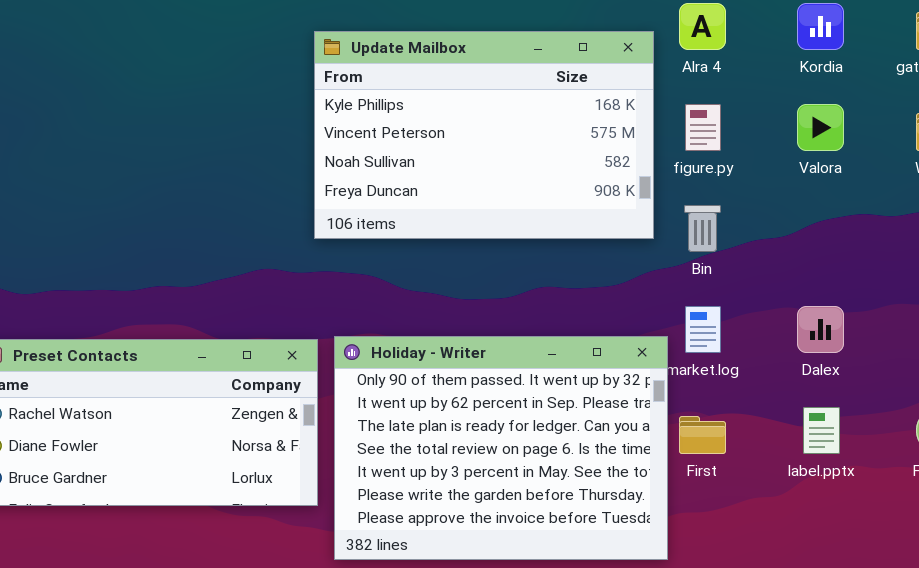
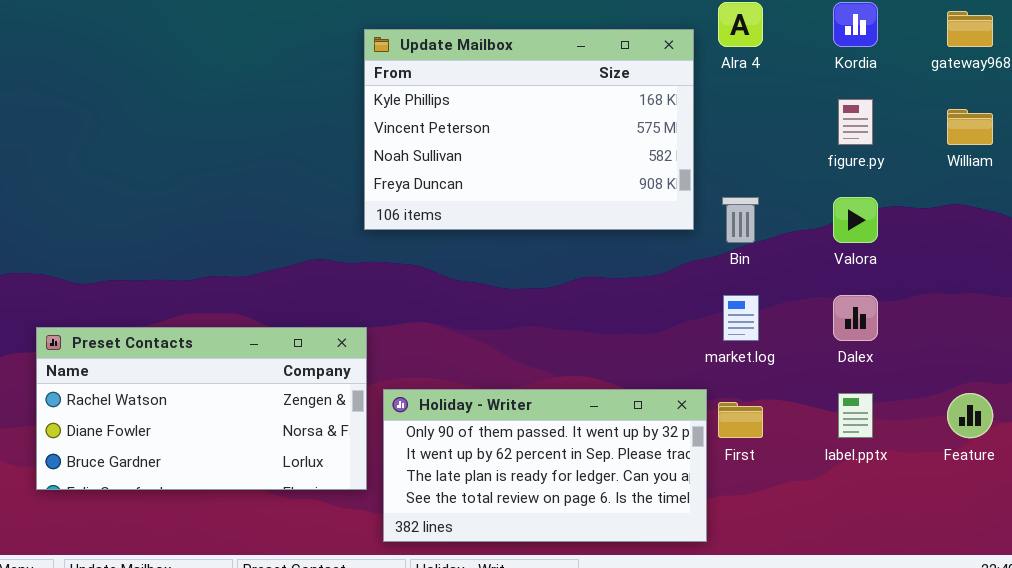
figure.py: [685,104,721,151] -> [838,99,873,145], moved
Valora: [797,104,844,151] -> [833,197,878,243], moved
Holiday - Writer: [334,336,668,560] -> [383,389,707,542], resized

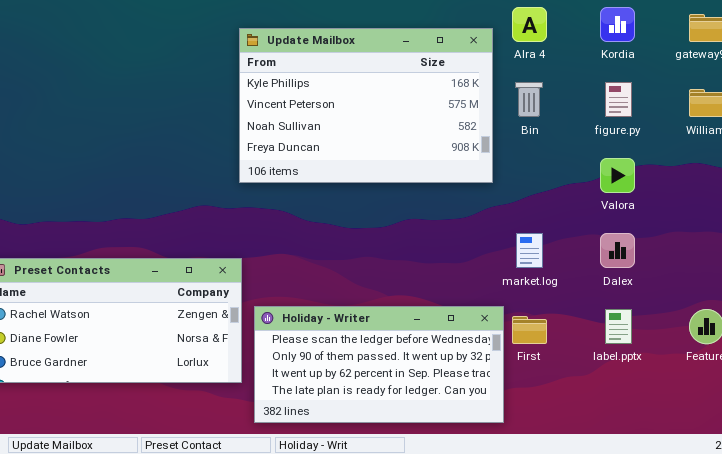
Bin: [722,197,759,243] -> [515,82,543,117], moved
Holiday - Writer: [383,389,707,542] -> [254,306,504,423], scrolled up 1 row

